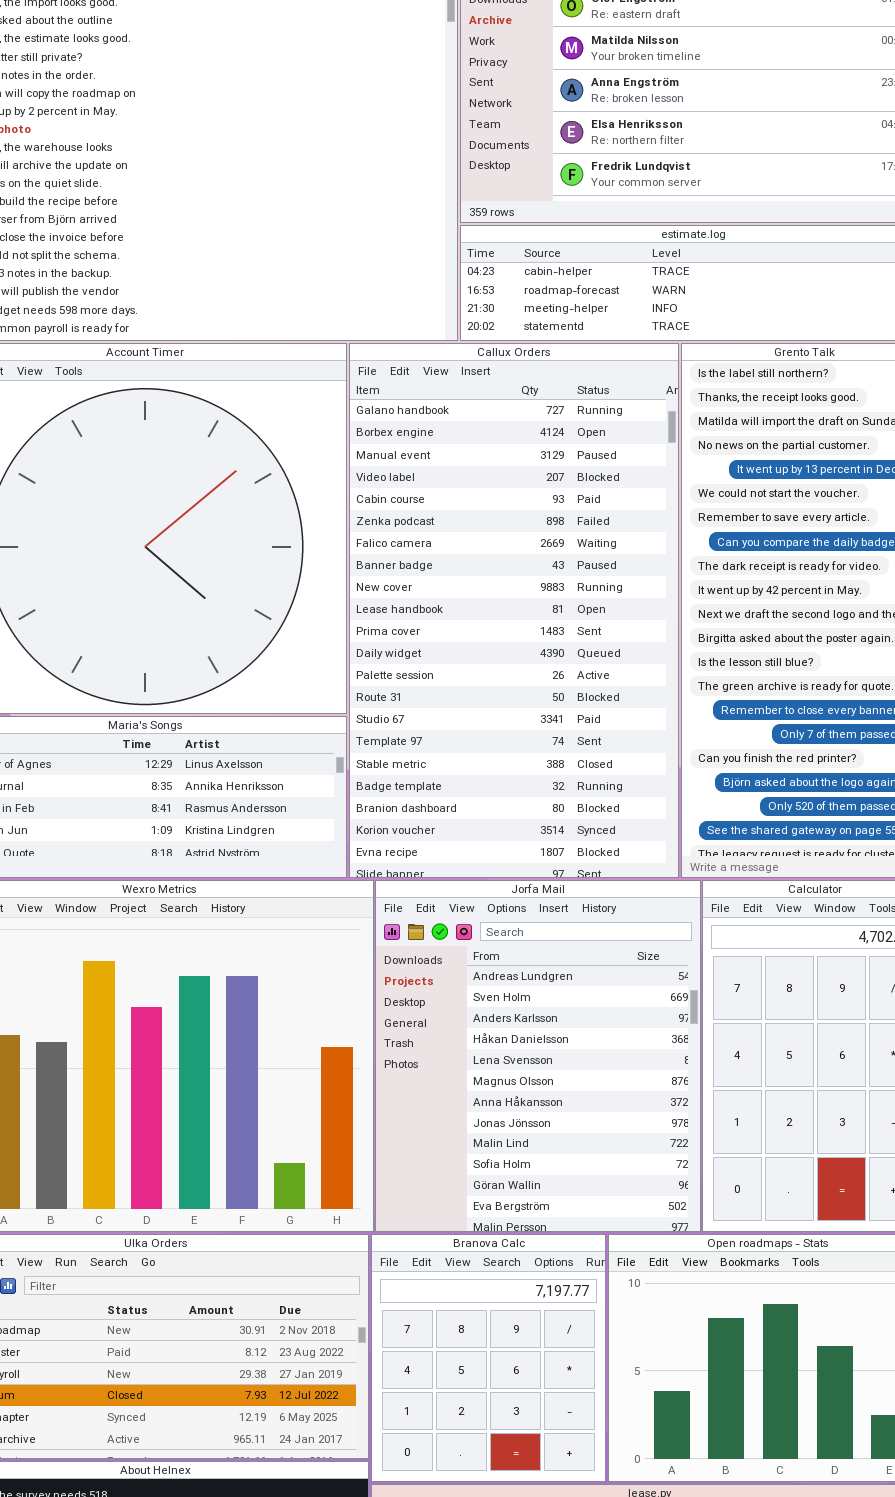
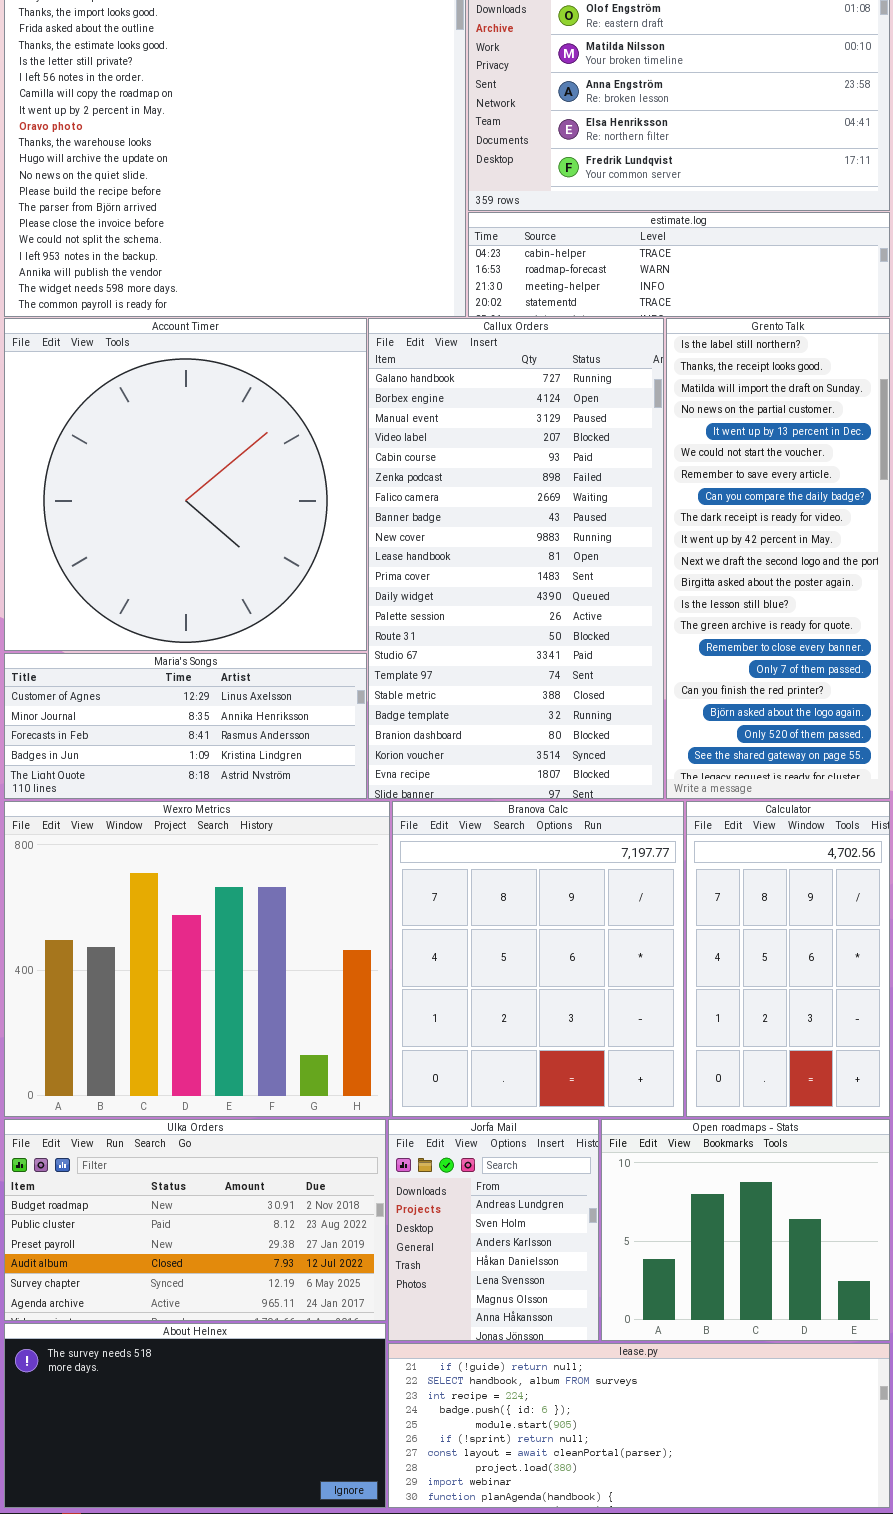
Jorfa Mail: [375,880,701,1232] -> [388,1119,599,1341], moved, resized
Branova Calc: [371,1234,606,1482] -> [392,801,684,1117], moved, resized

